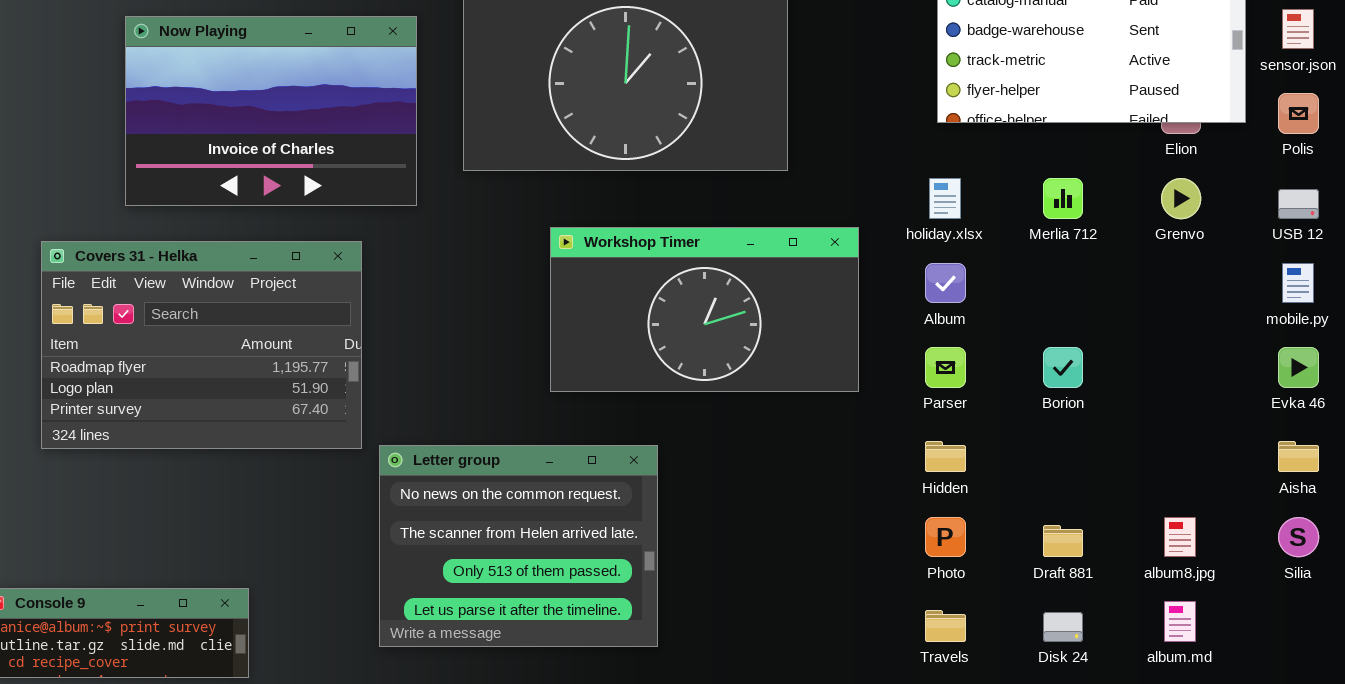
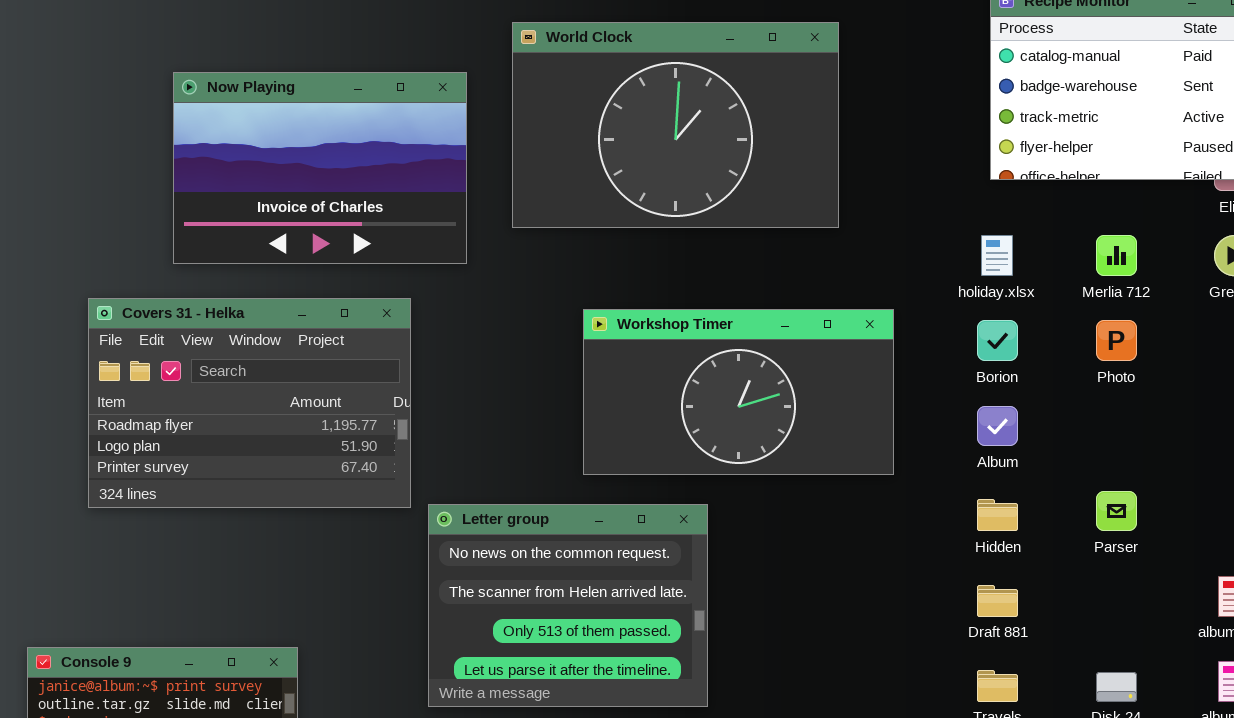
Workshop Timer: [550,227,859,392] -> [583,309,894,475], moved
Album: [925,263,966,303] -> [977,406,1018,446], moved
Parser: [925,347,966,388] -> [1096,491,1137,531], moved
Borion: [1043,347,1083,388] -> [977,320,1018,361], moved
Photo: [925,517,966,557] -> [1096,320,1137,361], moved
Draft 881: [1043,525,1083,557] -> [977,585,1018,617], moved

